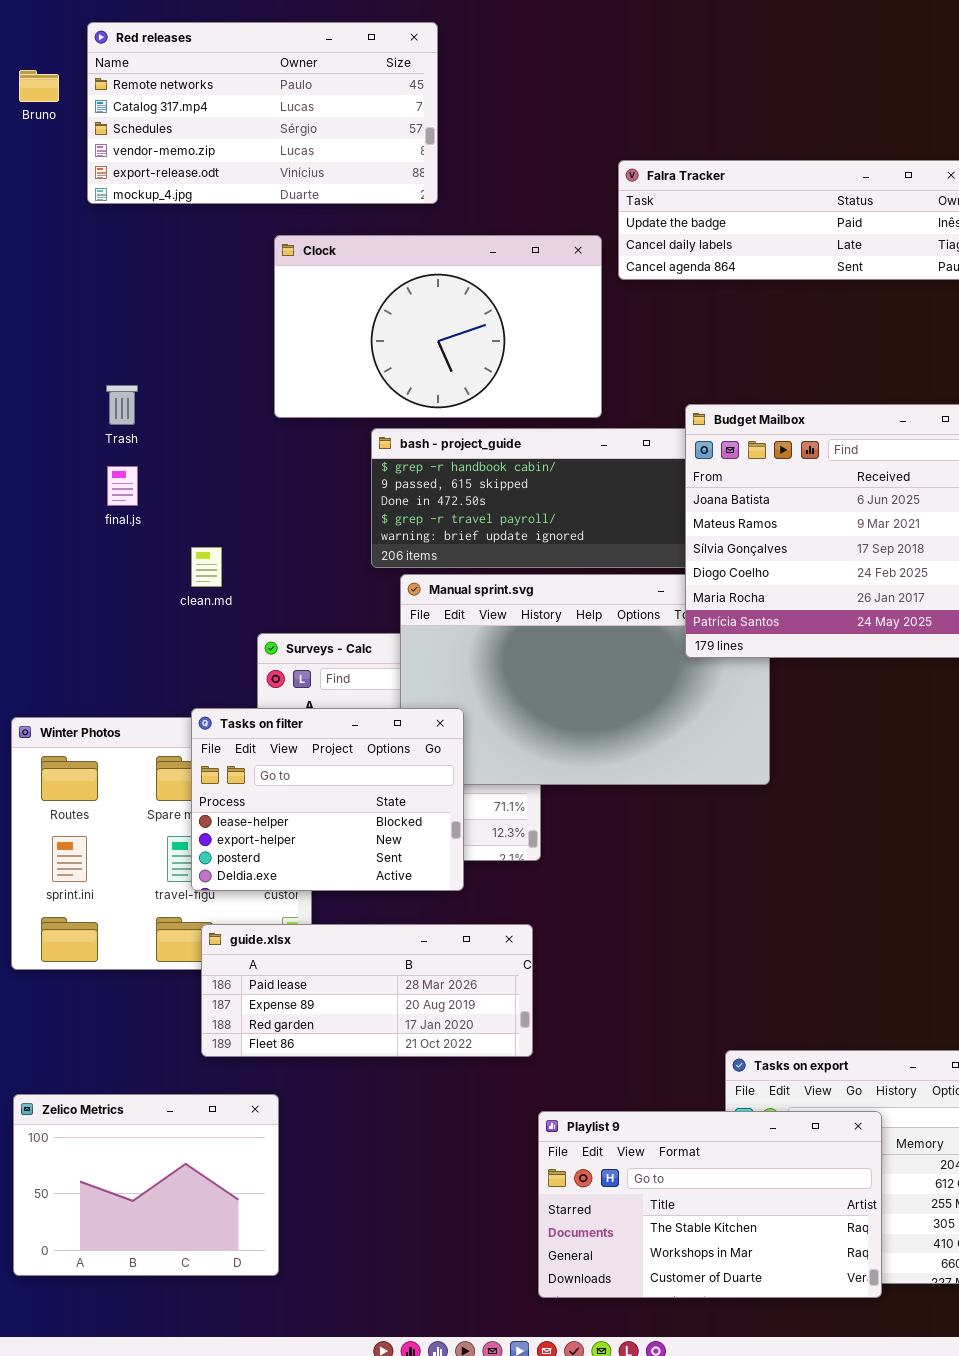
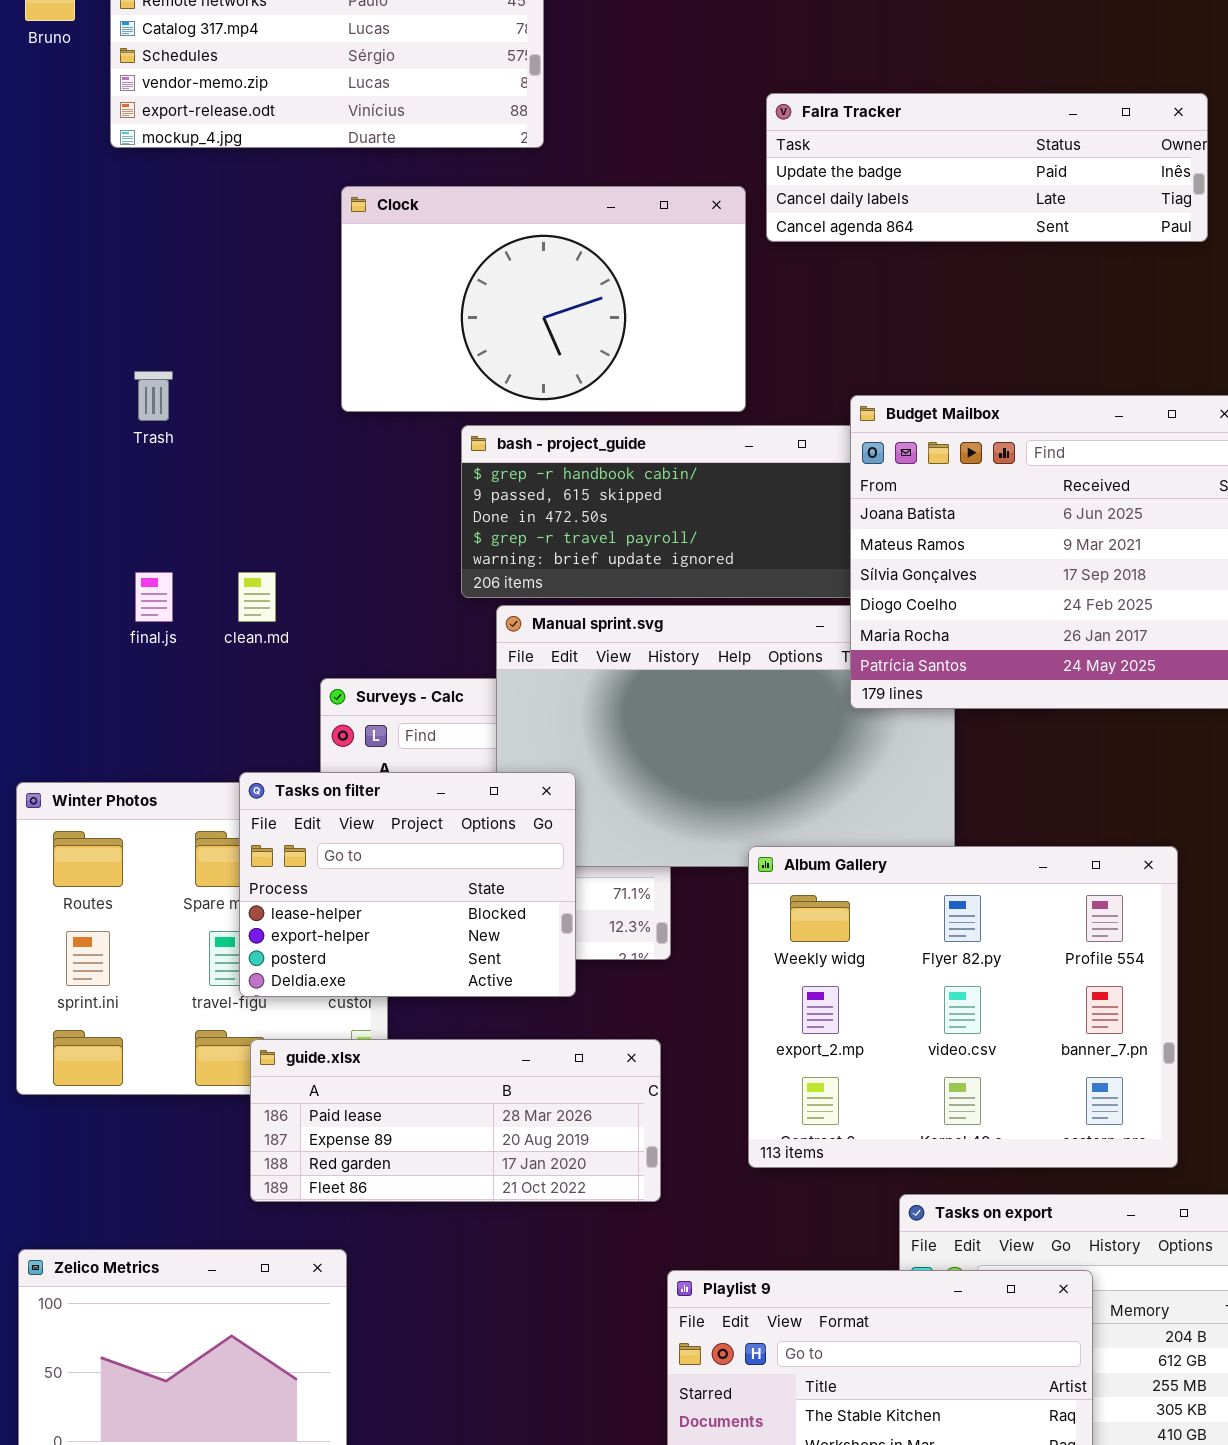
final.js: [107,466,138,506] -> [135,572,173,622], moved
Album Gallery: none -> [748,846,1178,1168], opened

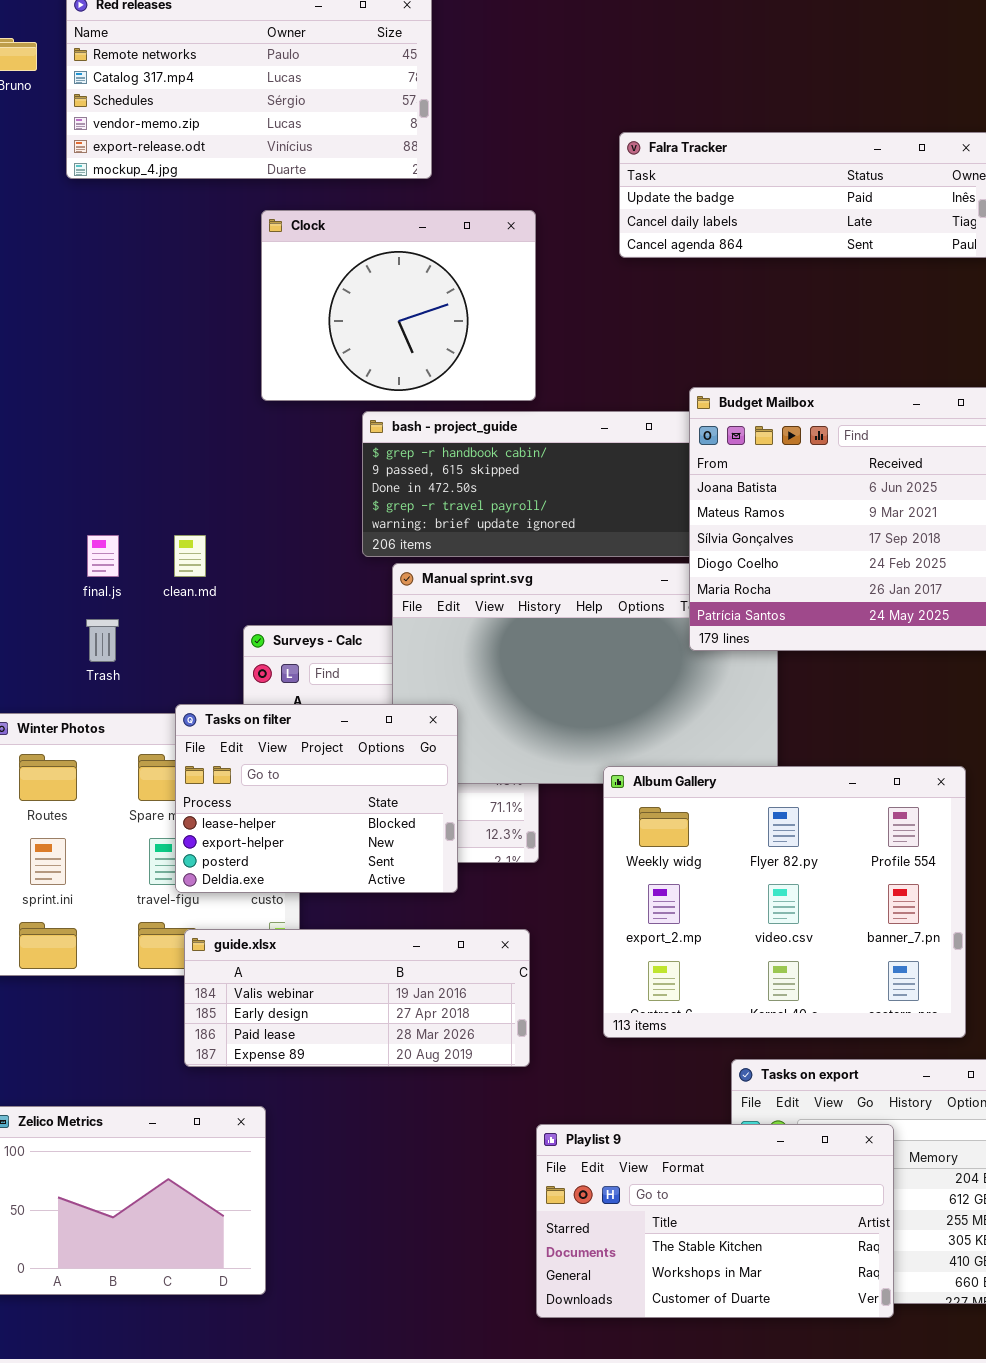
Clock: [341,186,746,412] -> [261,210,536,401], resized
Trash: [134,371,173,421] -> [86,619,119,662], moved
guide.xlsx: [250,1039,661,1202] -> [184,929,530,1067], scrolled up 2 rows

